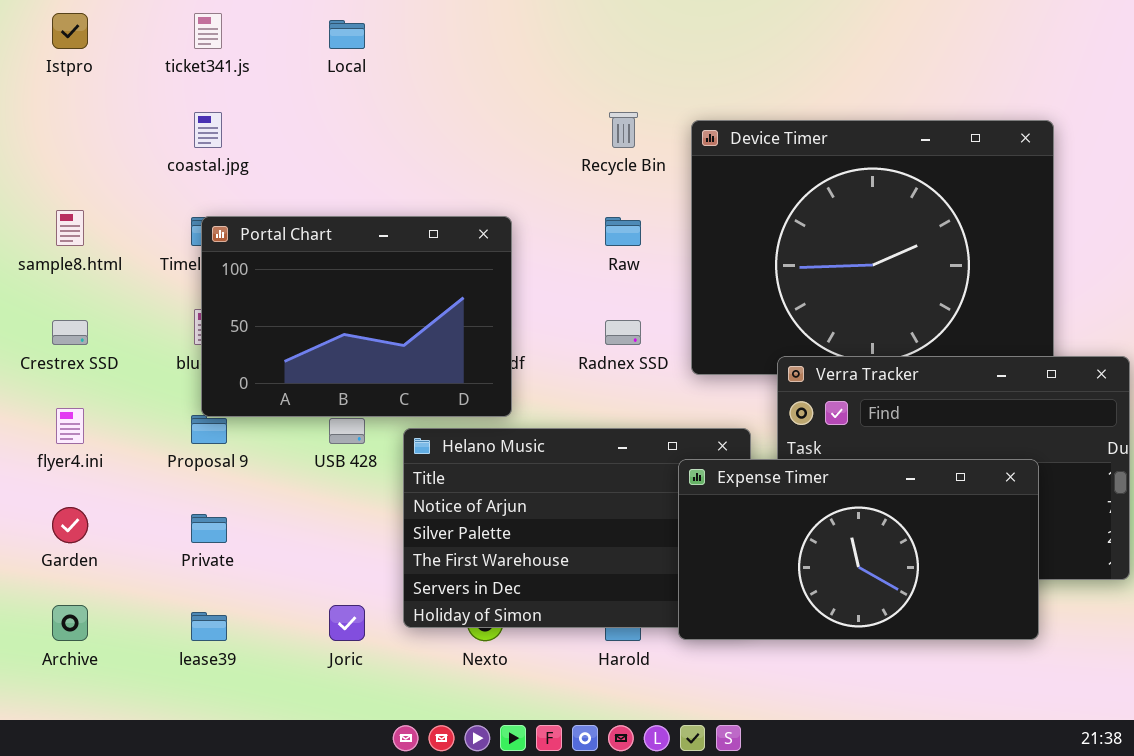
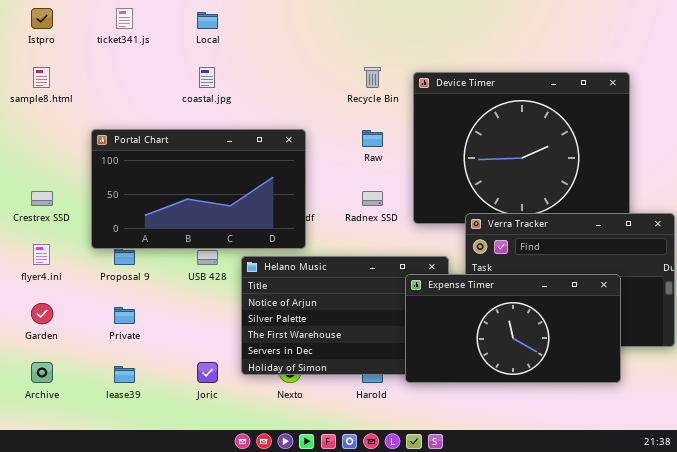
coastal.jpg: [194,112,222,148] -> [199,67,215,88], moved
sample8.html: [56,210,84,246] -> [33,67,50,88], moved
Portal Chart: [201,216,512,417] -> [91,129,306,249], resized

